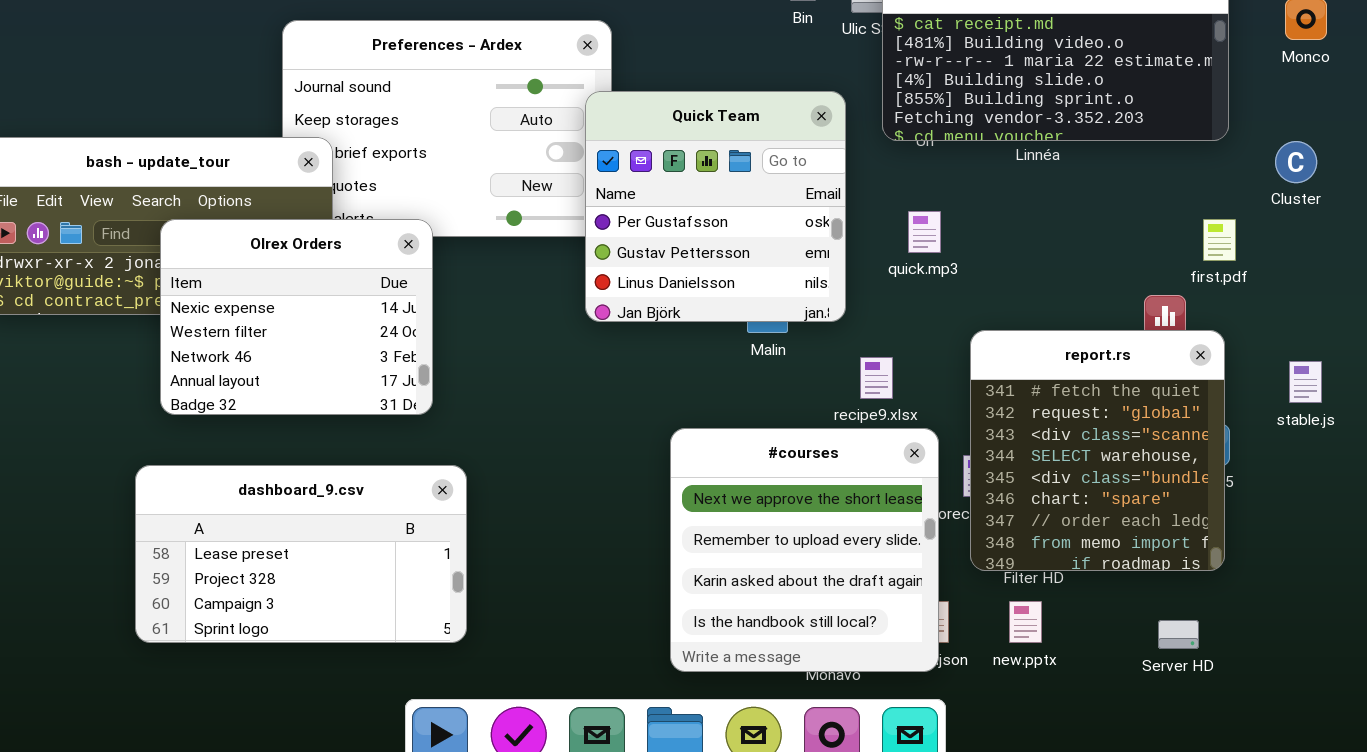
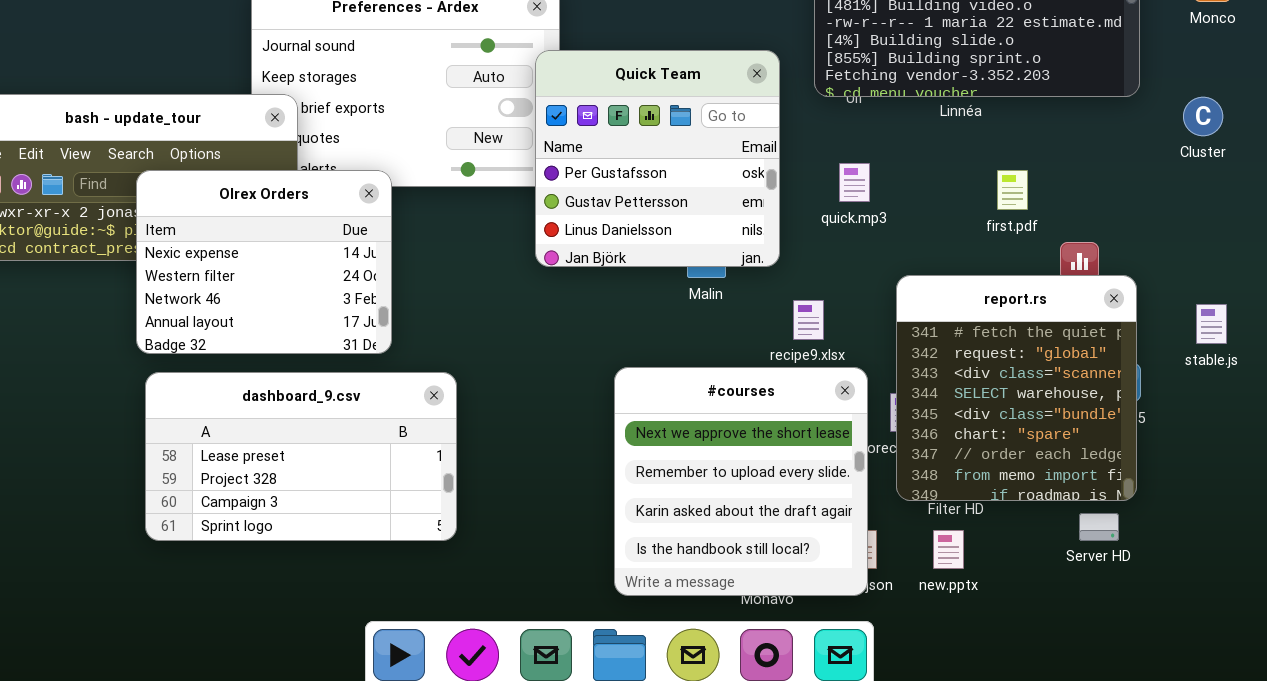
first.pdf: [1203,219,1236,261] -> [997,170,1028,210], moved
dashboard_9.csv: [135,465,467,643] -> [145,372,457,541], moved
Server HD: [1158,620,1199,649] -> [1079,513,1119,541], moved

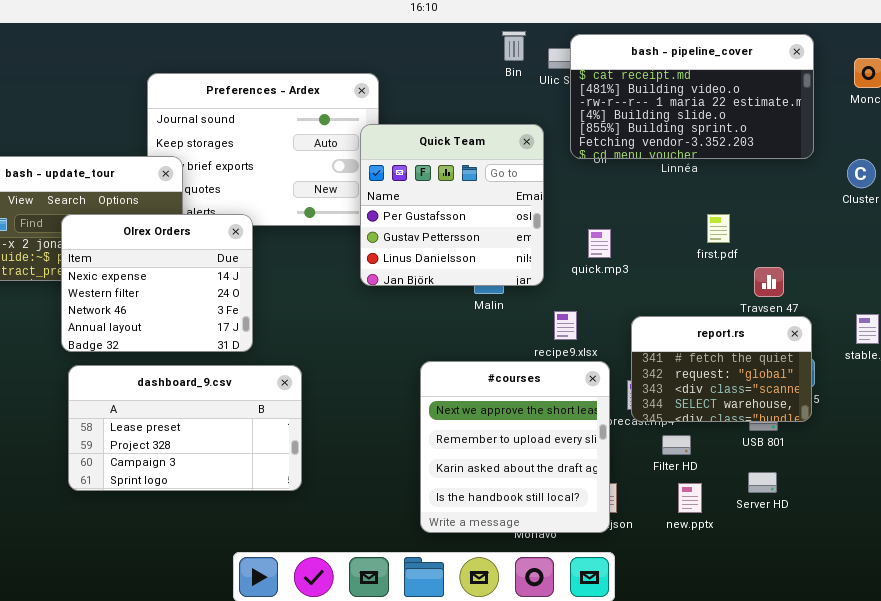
quick.mp3: [839,163,870,202] -> [588,229,611,258], moved
report.rs: [896,275,1137,501] -> [631,316,812,422], moved, resized
Server HD: [1079,513,1119,541] -> [748,472,777,493], moved
new.pptx: [933,530,964,569] -> [678,483,702,513], moved

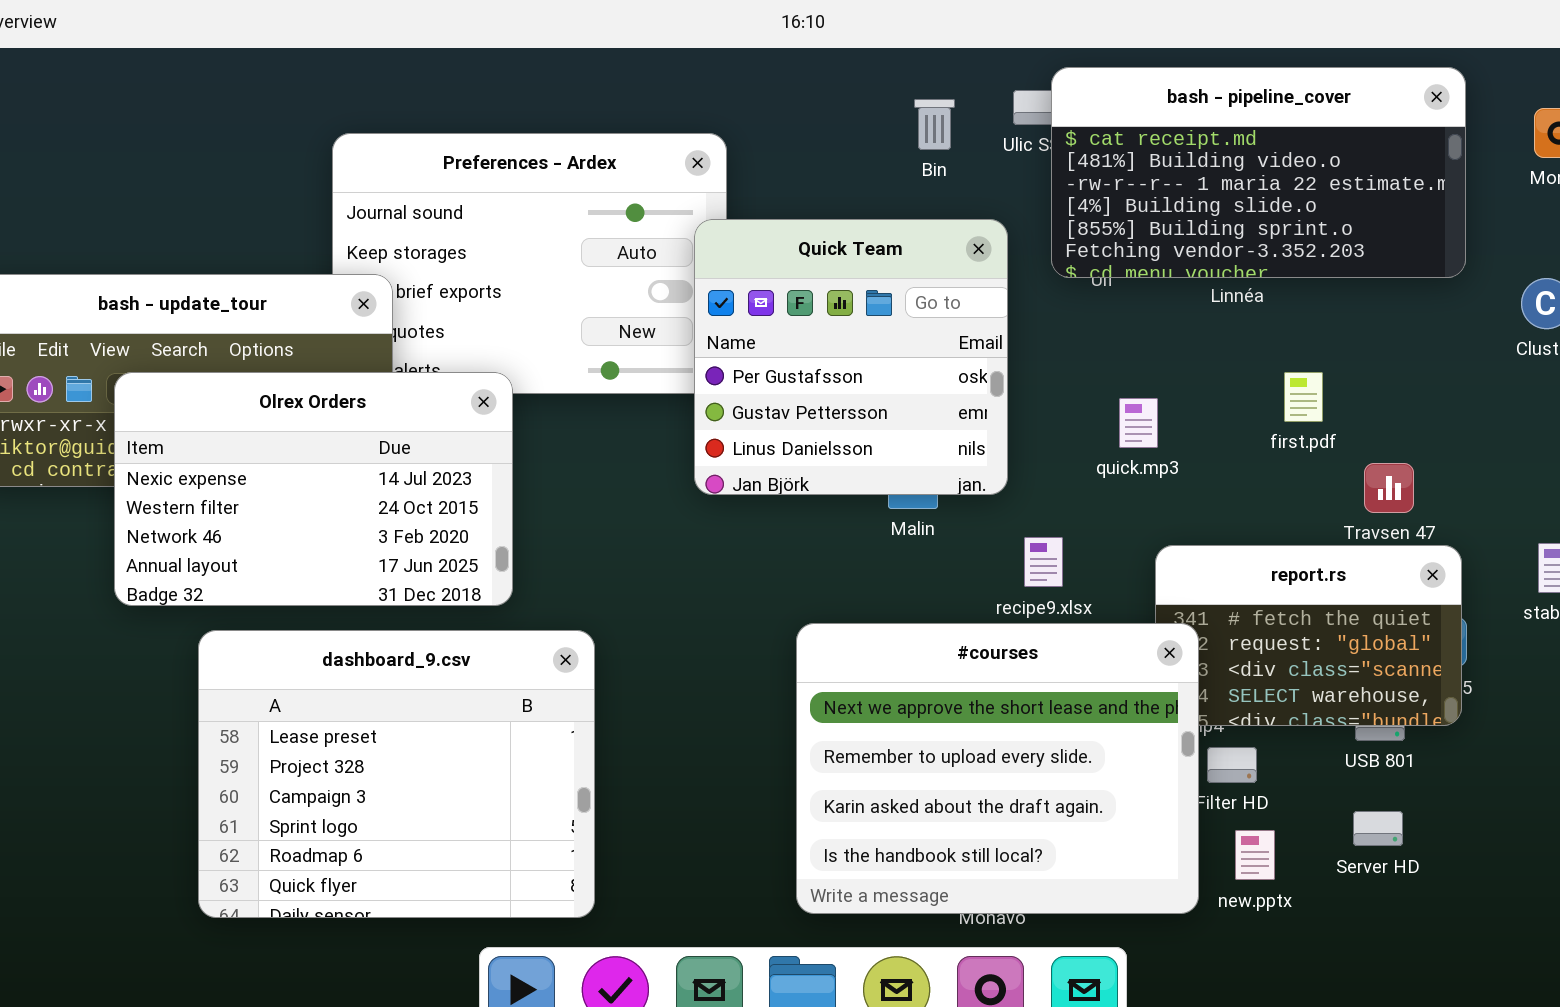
Bin: [502,31,526,61] -> [914,99,955,150], moved
Olrex Orders: [61,214,253,352] -> [114,372,513,606], resized
quick.mp3: [588,229,611,258] -> [1119,398,1158,448], moved
#courses: [420,361,610,533] -> [796,623,1199,914], resized
dashboard_9.csv: [68,365,302,491] -> [198,630,595,918], resized

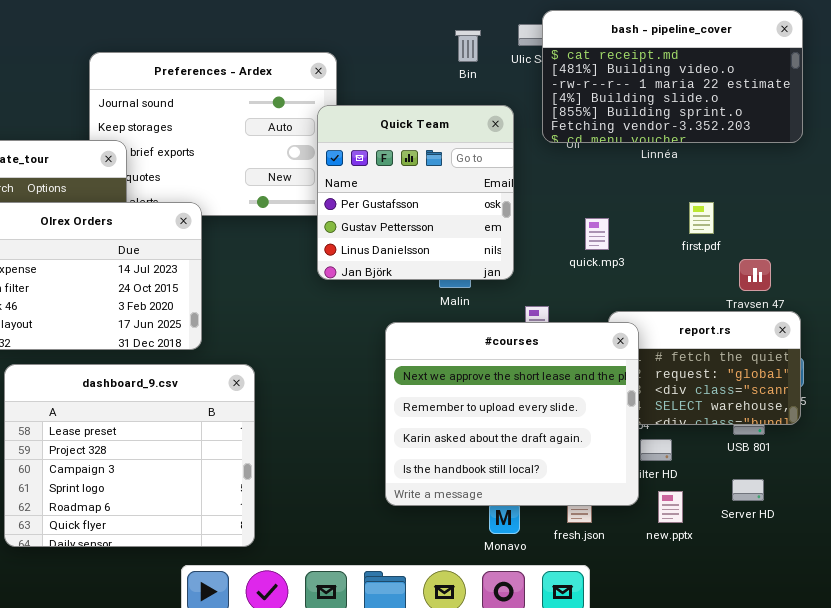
#courses: [796,623,1199,914] -> [385,322,639,506], moved

